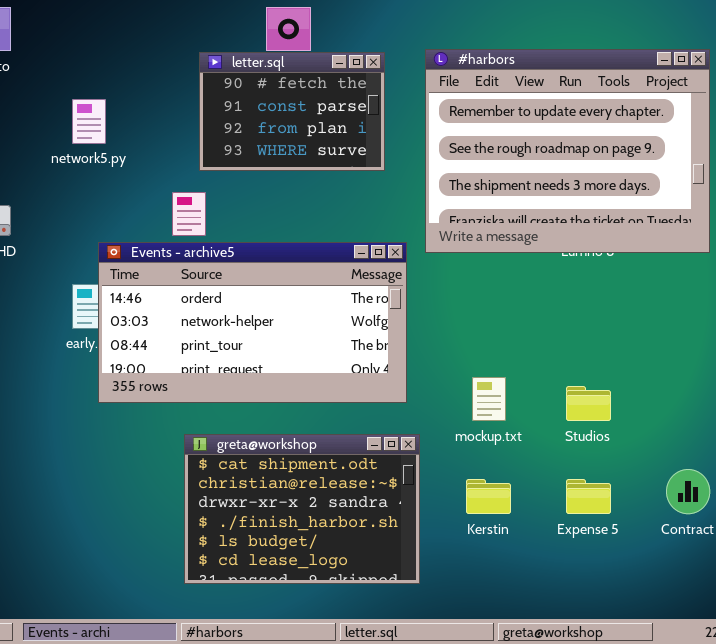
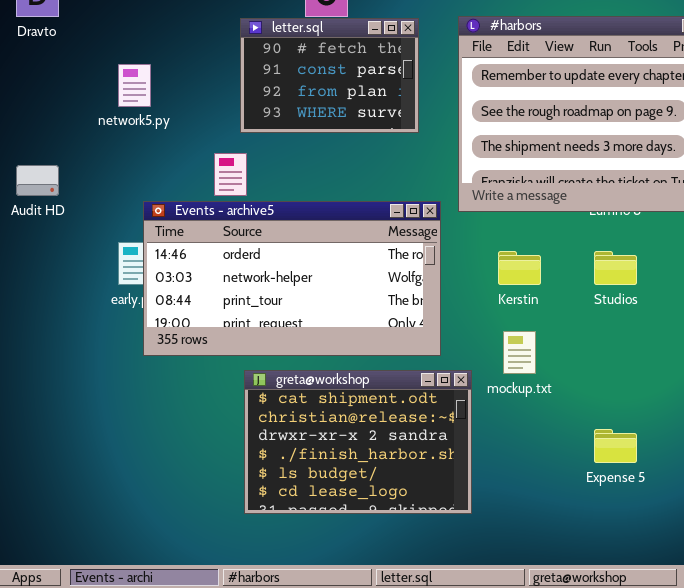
Studios: [566,386,611,421] -> [594,251,637,285], moved
greta@workshop: [184,434,420,584] -> [244,370,472,514], moved
Kerstin: [466,479,511,514] -> [498,251,541,285], moved

